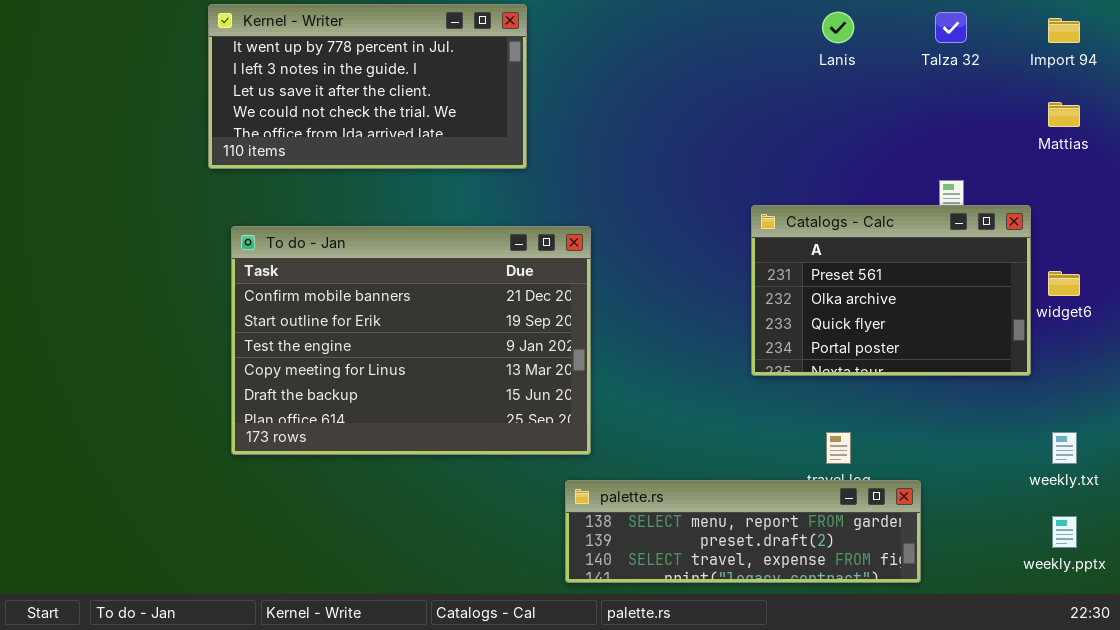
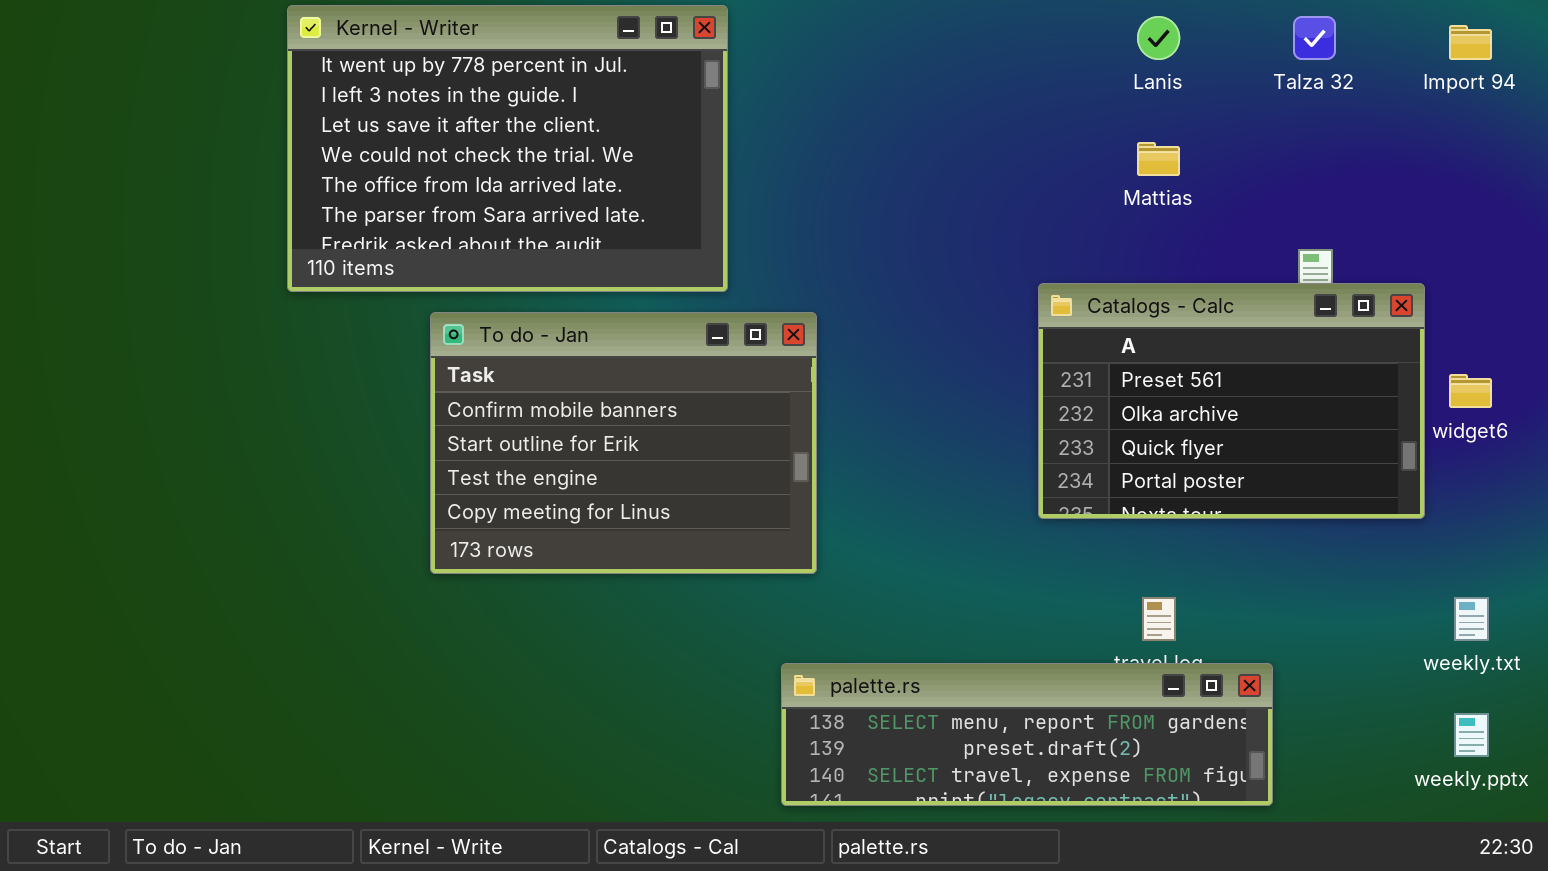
Kernel - Writer: [208,4,527,169] -> [287,5,728,292], resized
Mattias: [1048,102,1080,127] -> [1137,142,1180,176], moved
To do - Jan: [231,226,591,455] -> [430,312,817,574], resized

